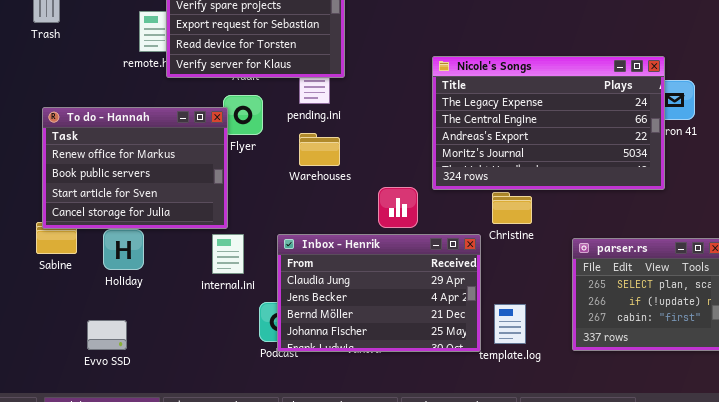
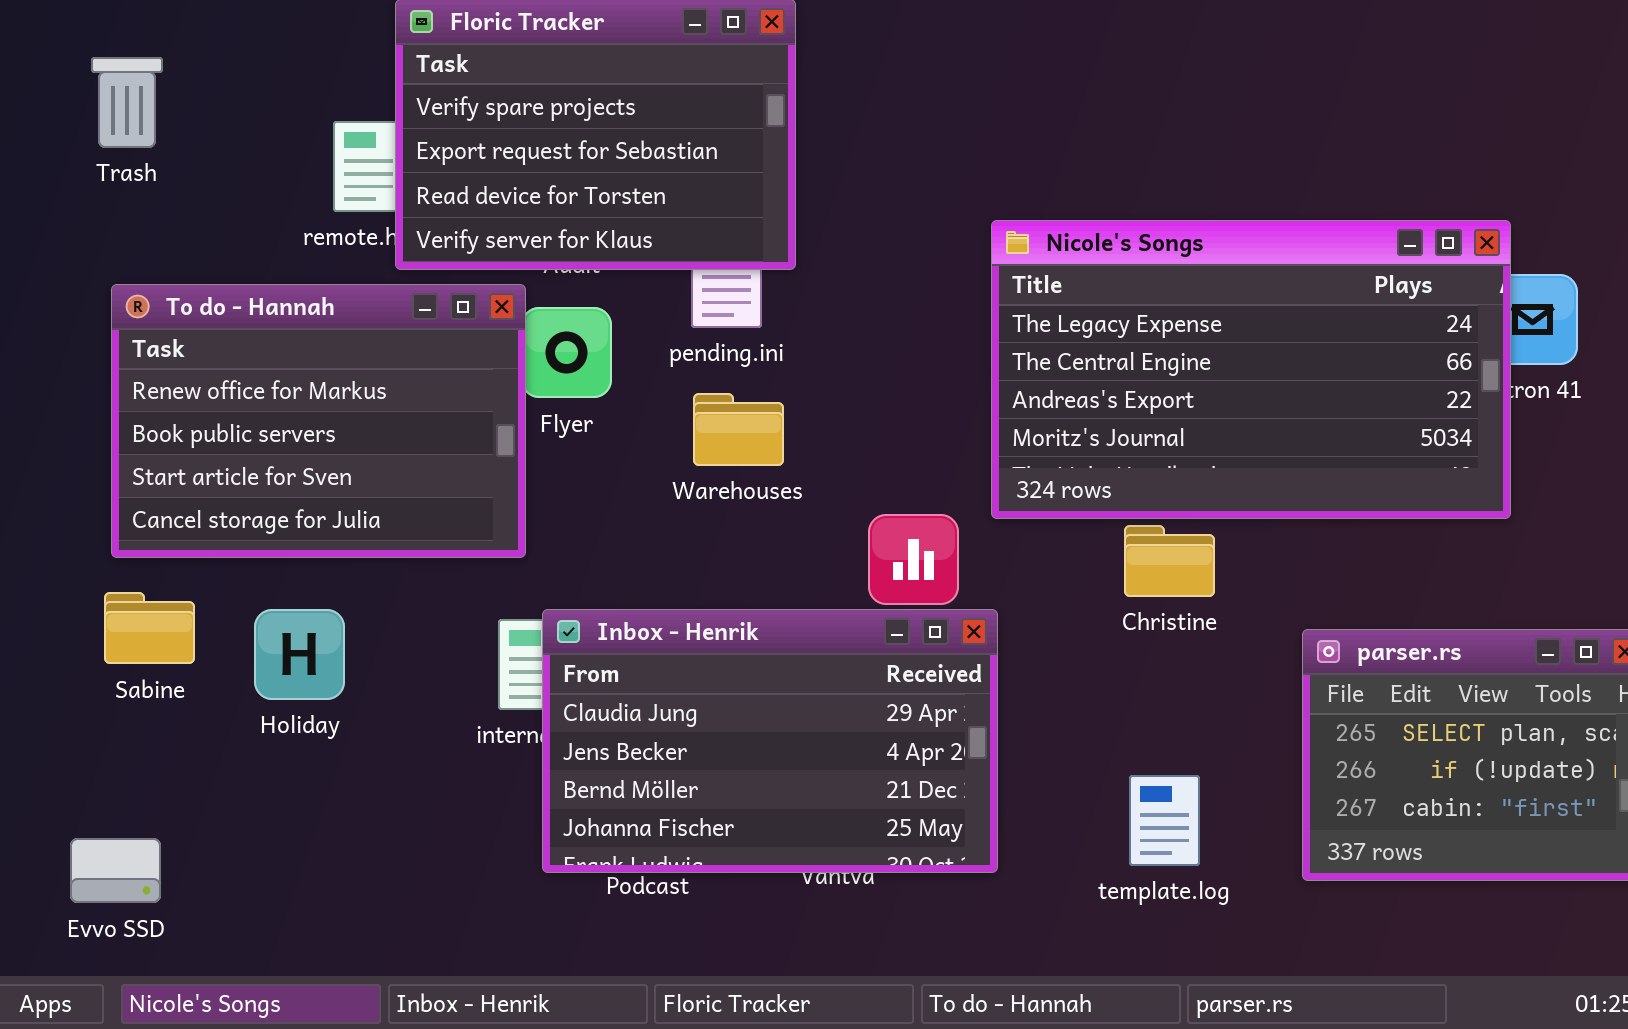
To do - Hannah: [42,107,228,229] -> [111,284,526,558], moved
Inbox - Henrik: [277,234,481,352] -> [542,609,998,873], moved
Evvo SSD: [87,320,127,350] -> [70,838,161,903], moved

